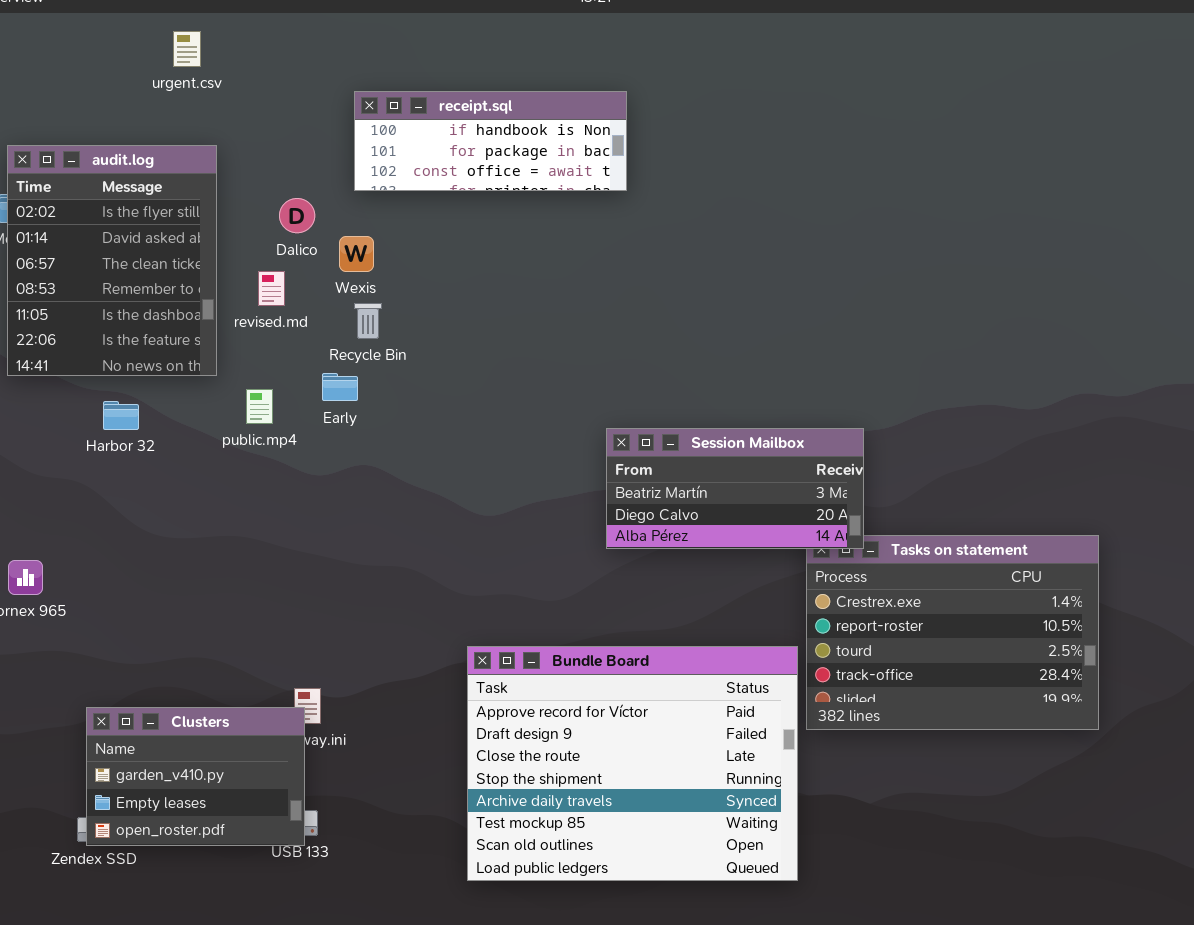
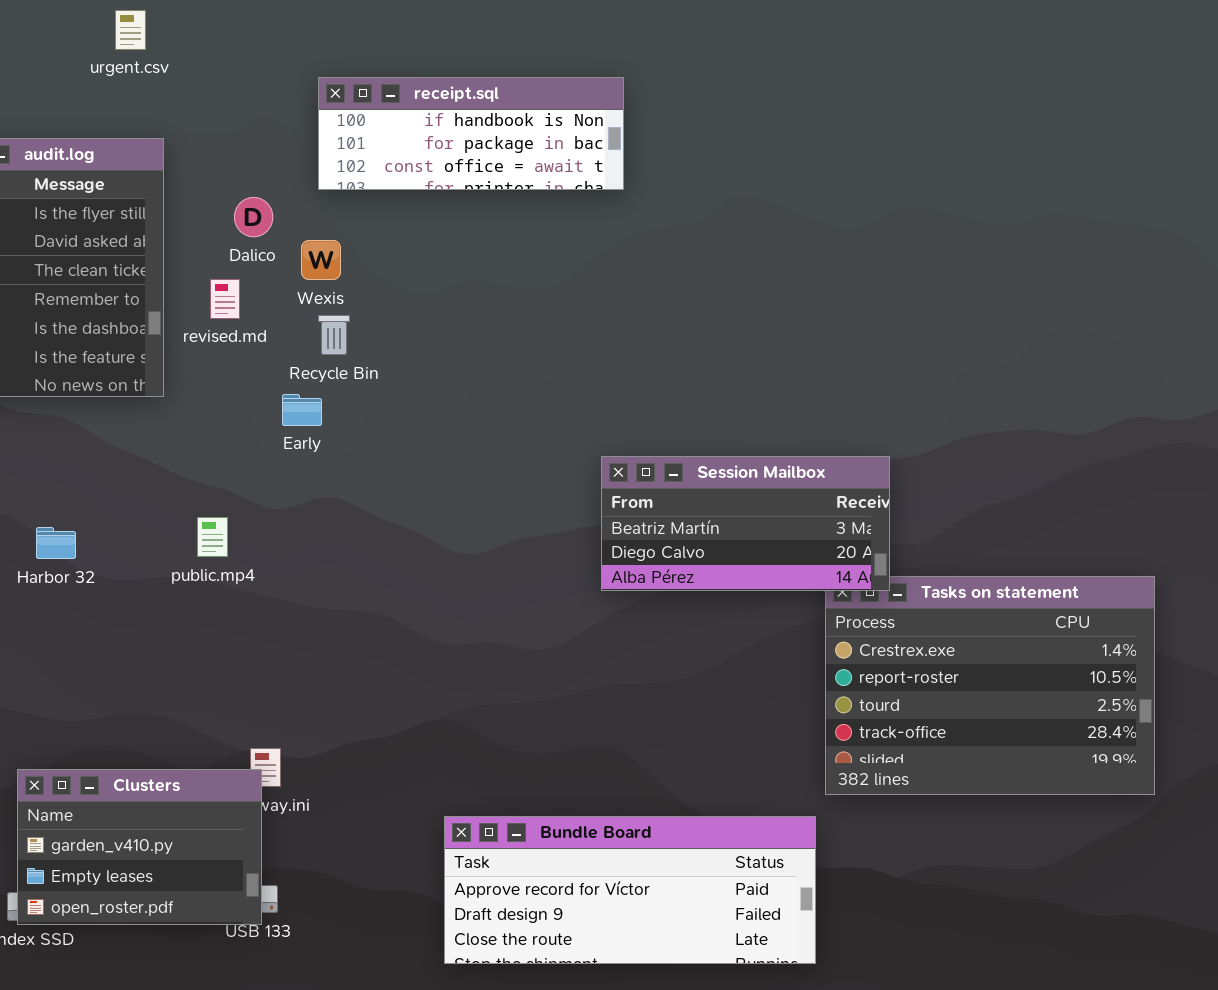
public.mp4: [246,389,273,424] -> [197,517,228,557], moved
Harbor 32: [103,401,139,430] -> [36,527,76,559], moved
Bundle Board: [467,646,798,881] -> [444,816,816,964], resized

